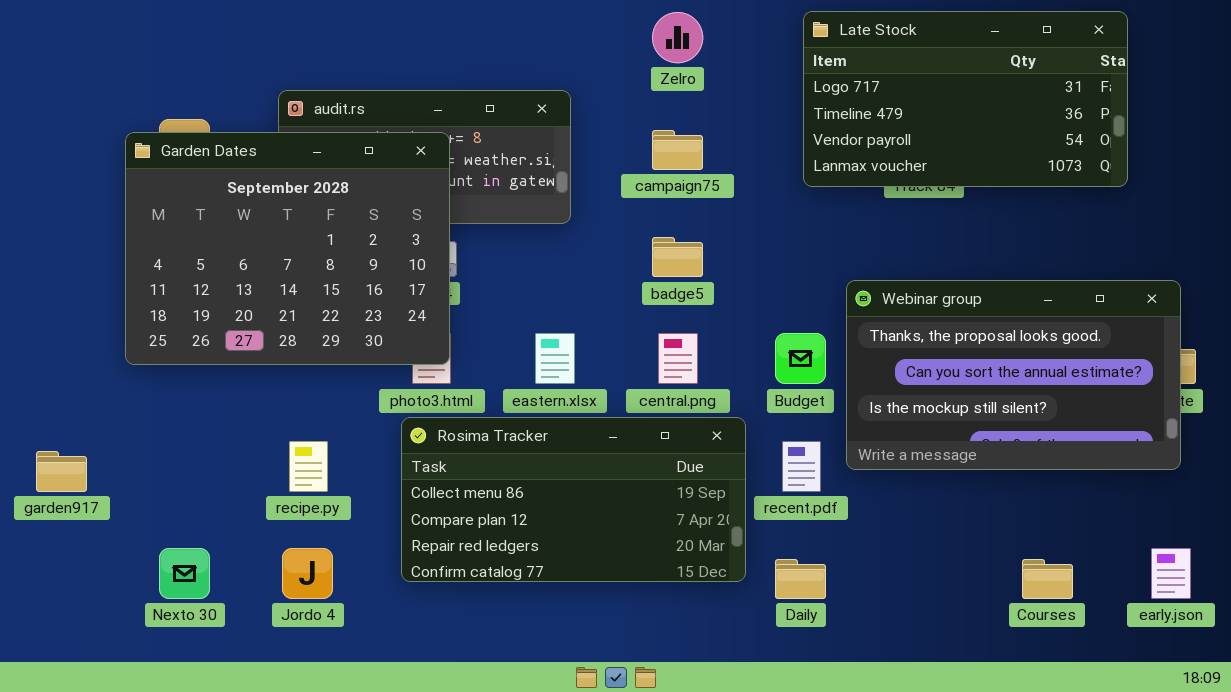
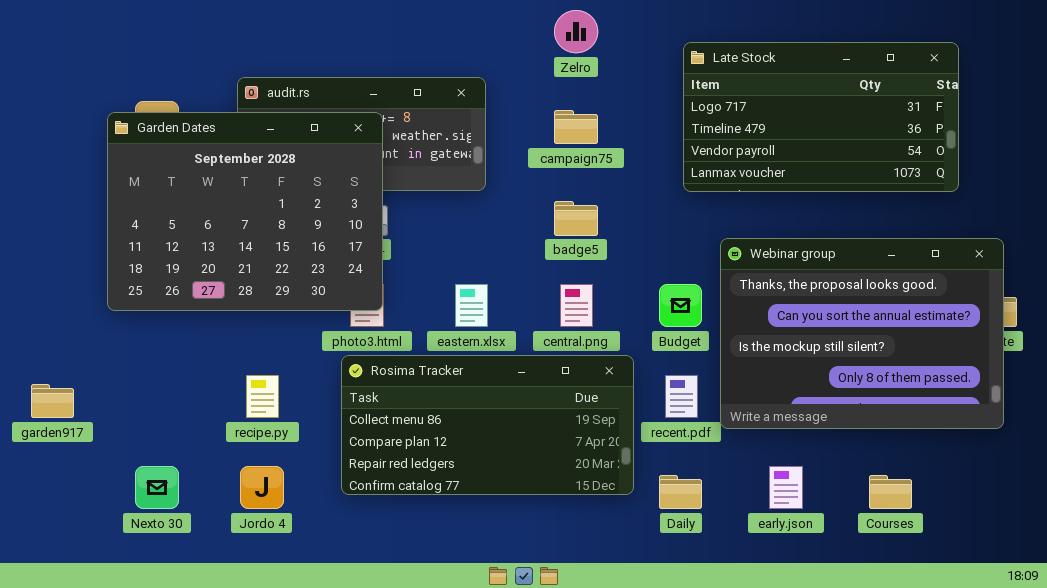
Late Stock: [803,11,1128,187] -> [683,42,959,192], moved
Webinar group: [846,280,1181,470] -> [720,238,1004,429], resized
early.json: [1151,548,1191,599] -> [769,466,803,509], moved

